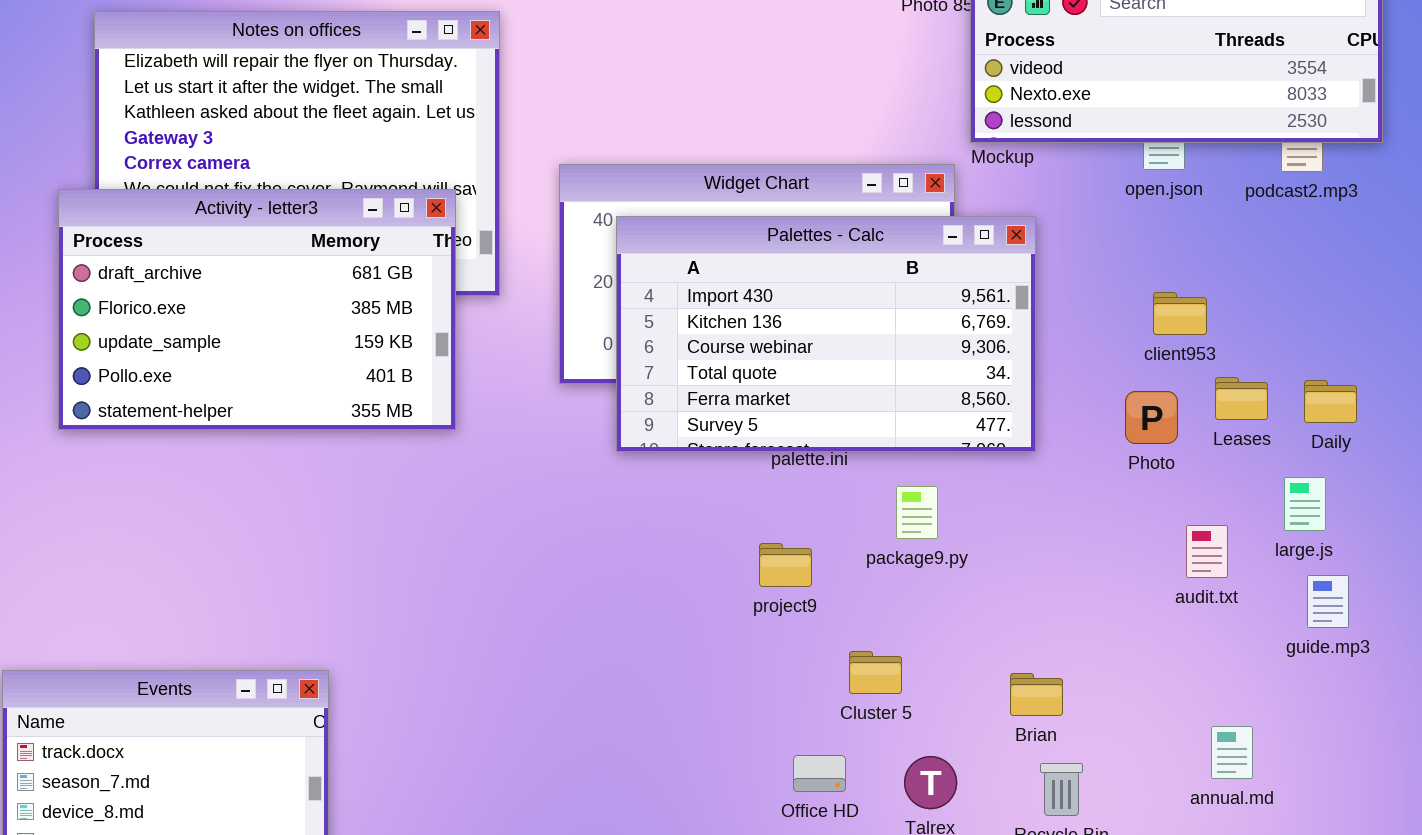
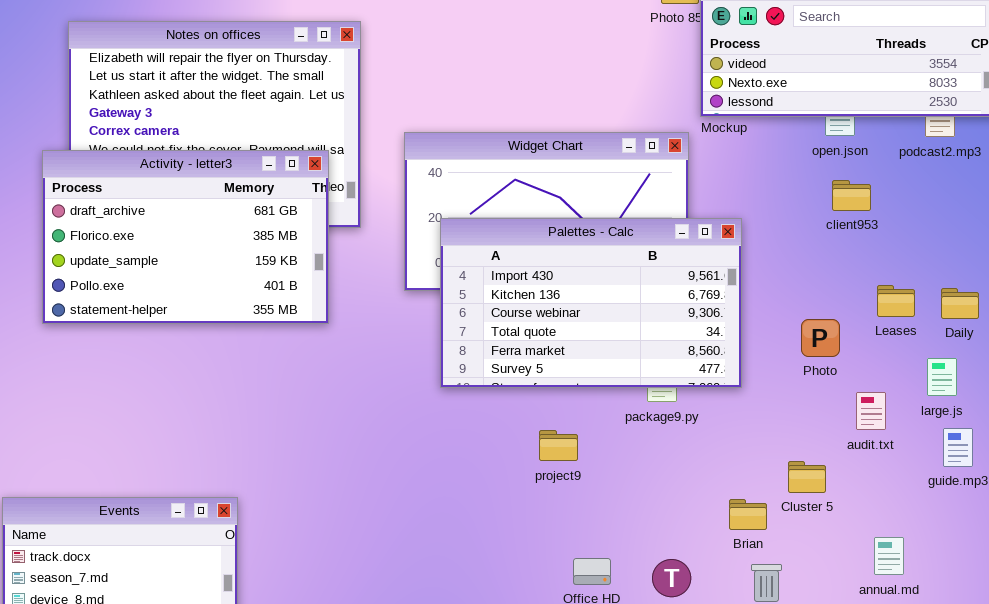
Palettes - Calc: [616,216,1036,452] -> [440,218,742,388], moved
client953: [1153,292,1207,335] -> [832,180,871,211], moved
Photo: [1125,391,1178,444] -> [801,319,840,357], moved
project9: [759,543,812,587] -> [539,430,578,461], moved
Cluster 5: [849,651,902,694] -> [788,461,826,493], moved

